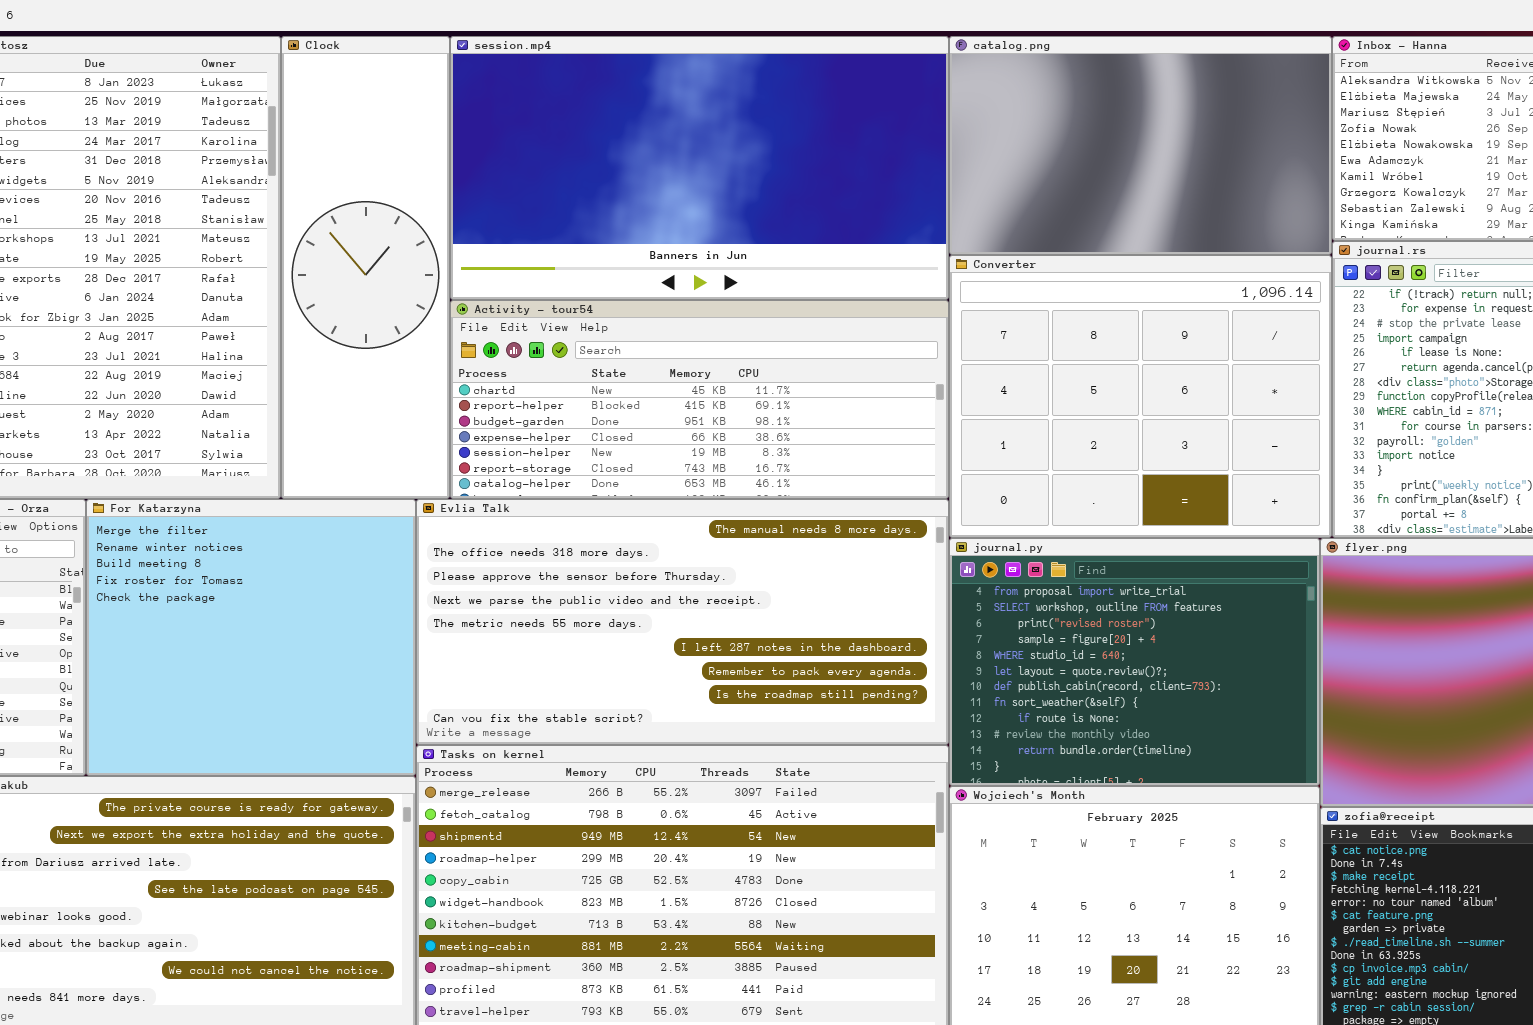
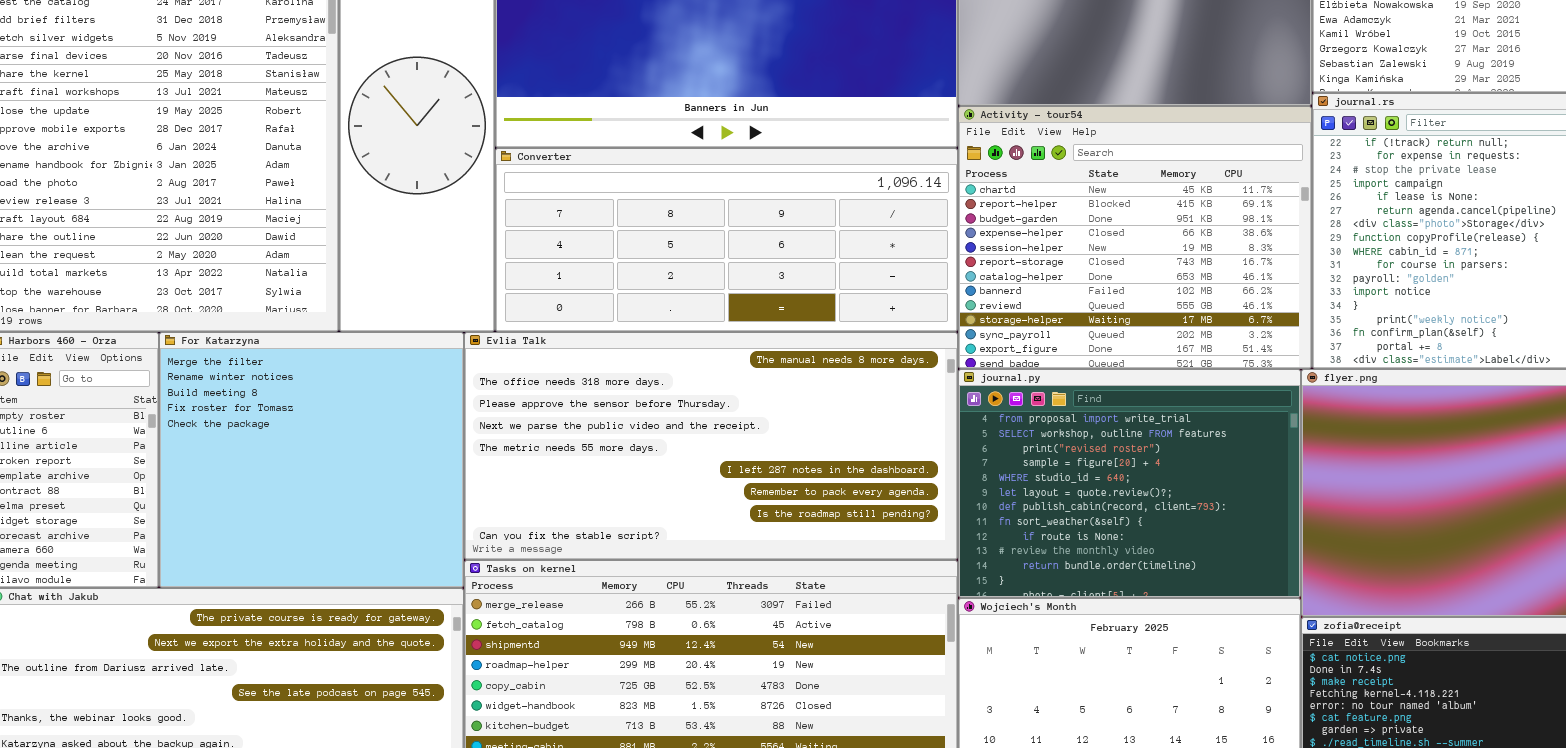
Converter: [949,255,1332,538] -> [495,148,958,332], moved, resized
Activity - tour54: [450,300,949,499] -> [958,106,1312,369], moved, resized

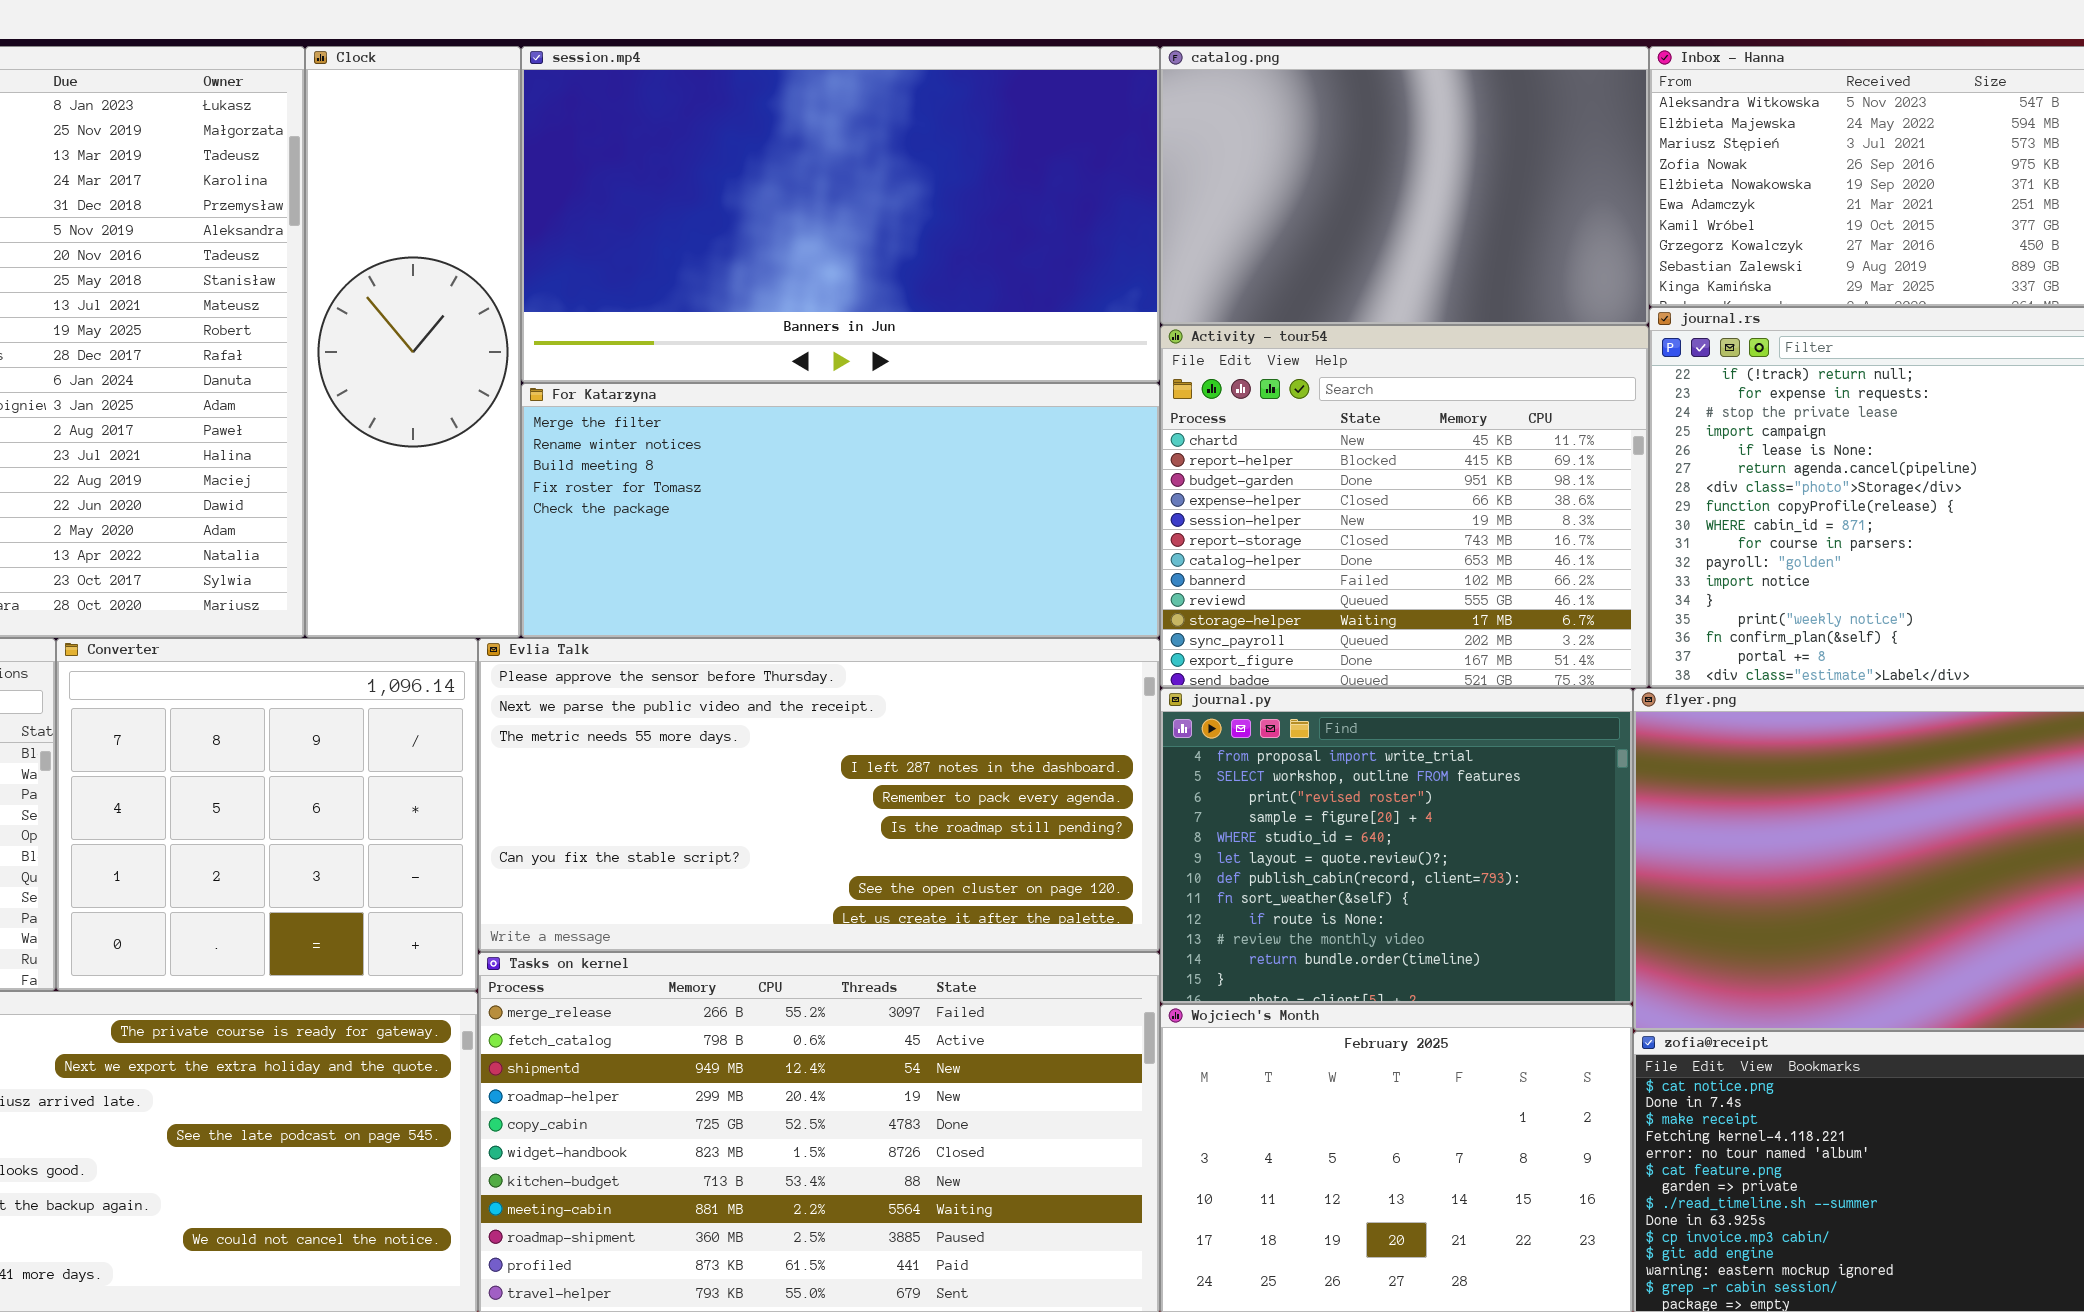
Converter: [495,148,958,332] -> [56,638,478,991], moved, resized
For Katarzyna: [159,332,464,588] -> [521,383,1160,638], moved, resized
Evlia Talk: [464,332,958,560] -> [478,638,1160,952], scrolled down 2 rows

